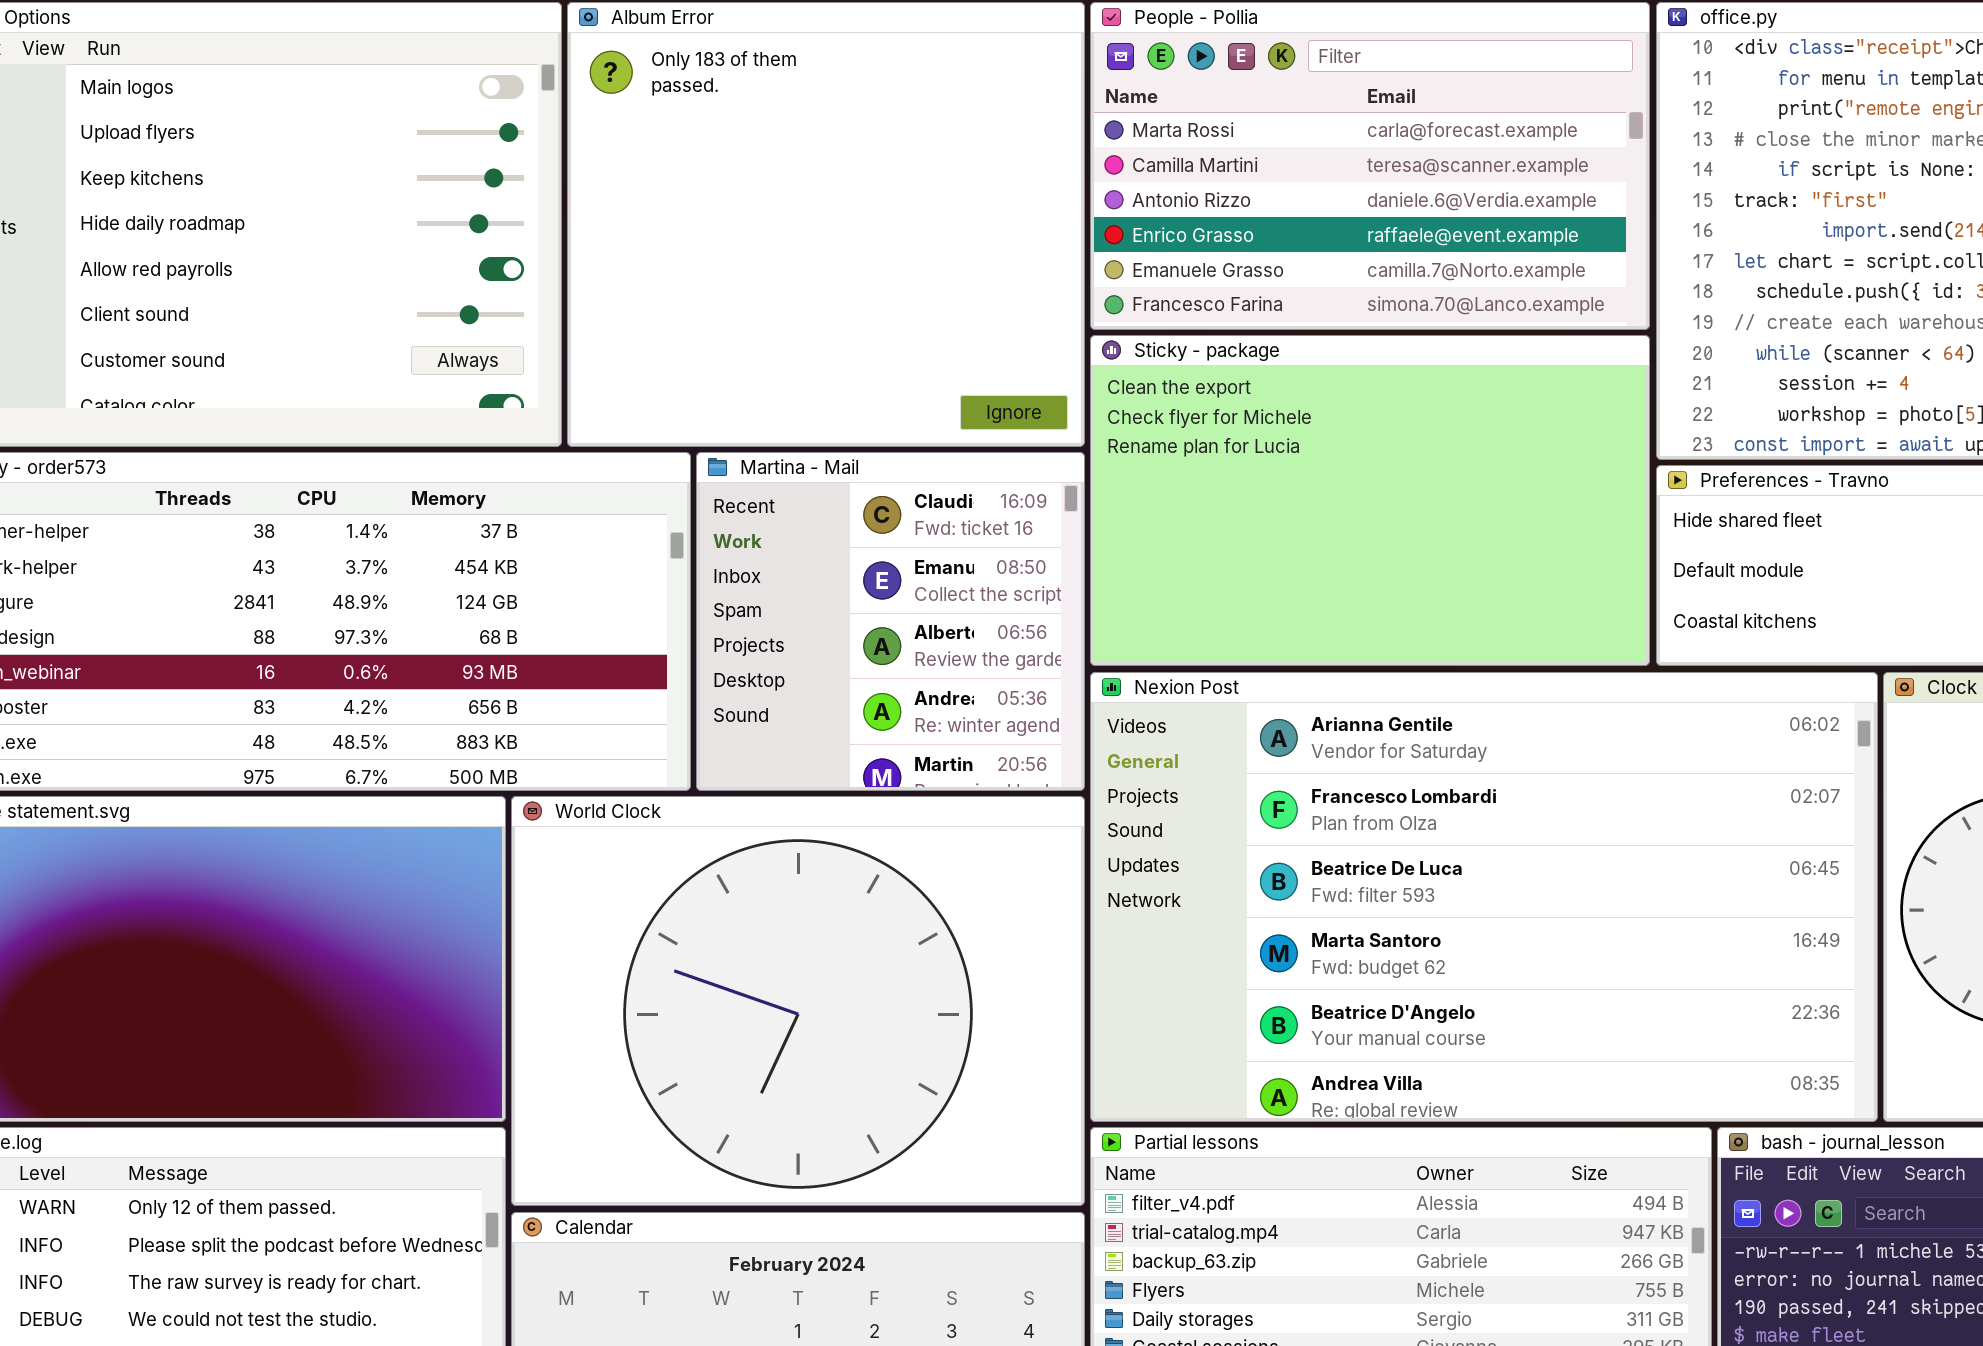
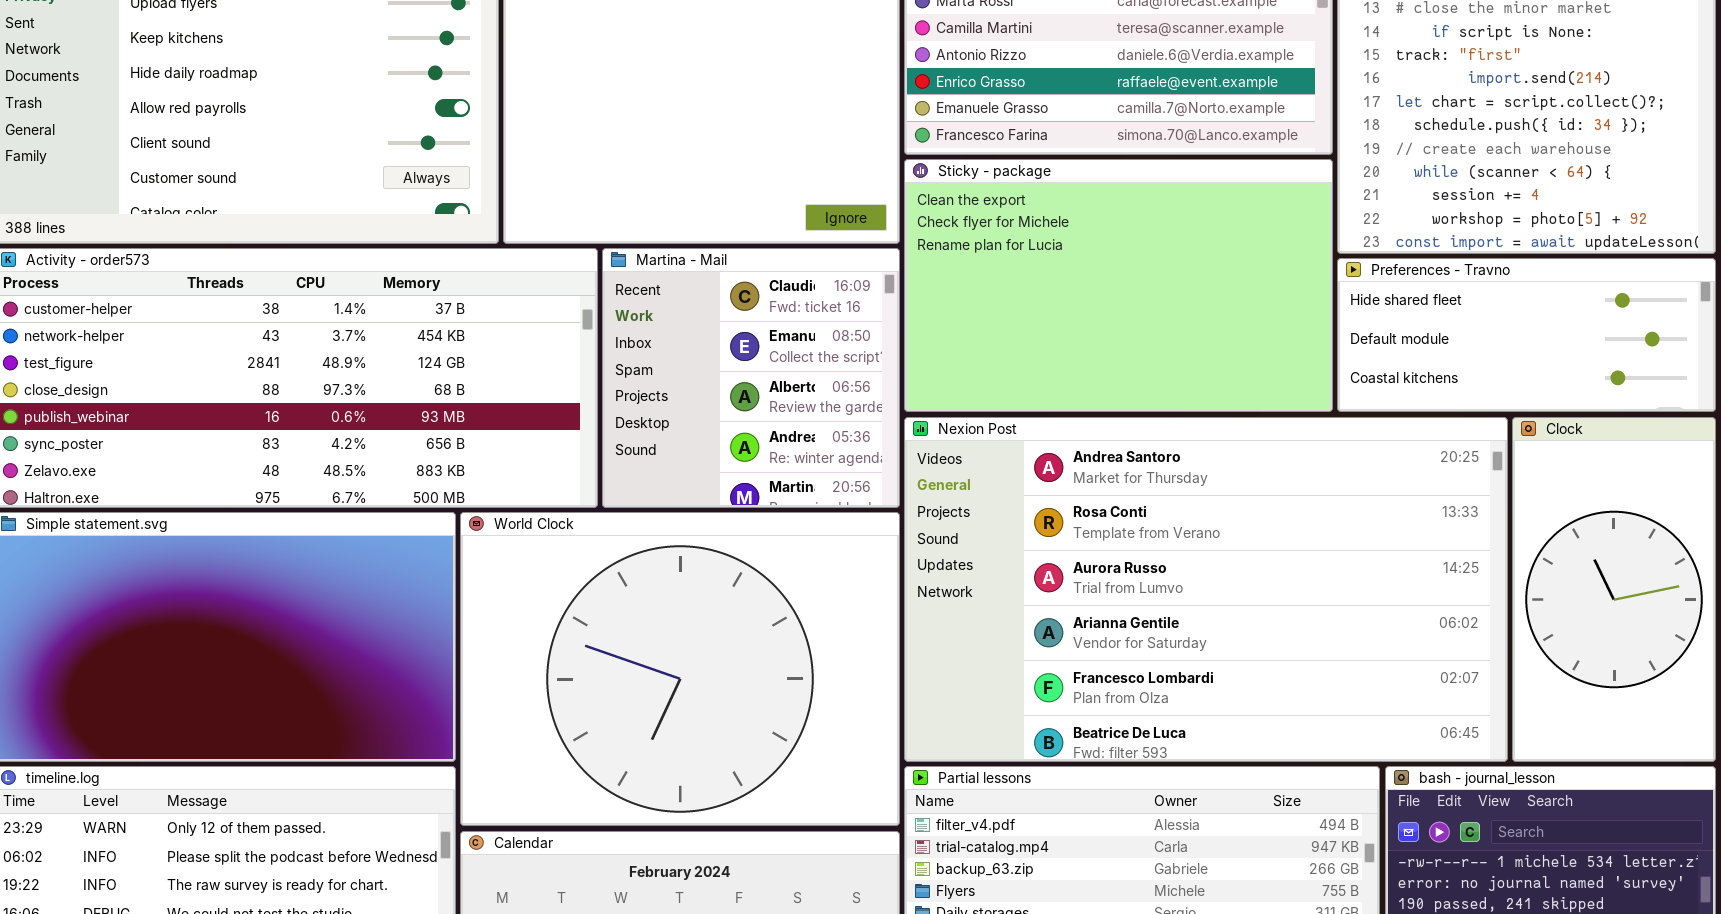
Nexion Post: [1090,672,1878,1122] -> [904,417,1508,762], scrolled up 3 rows

